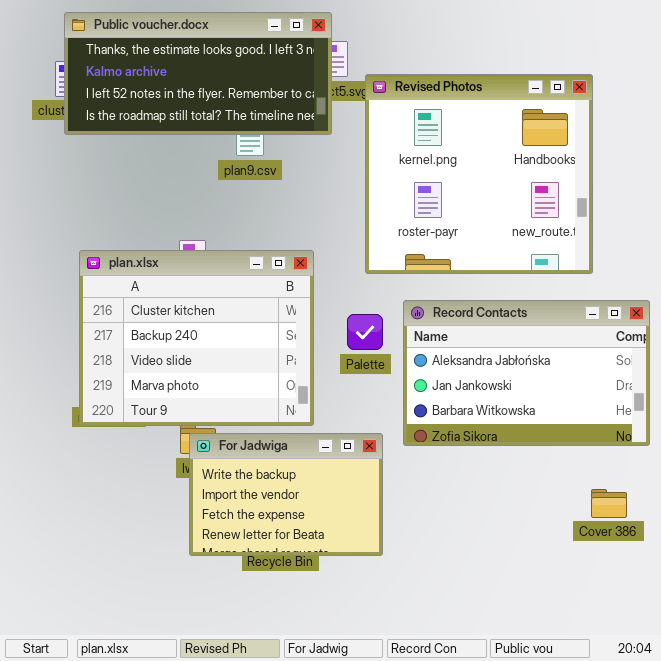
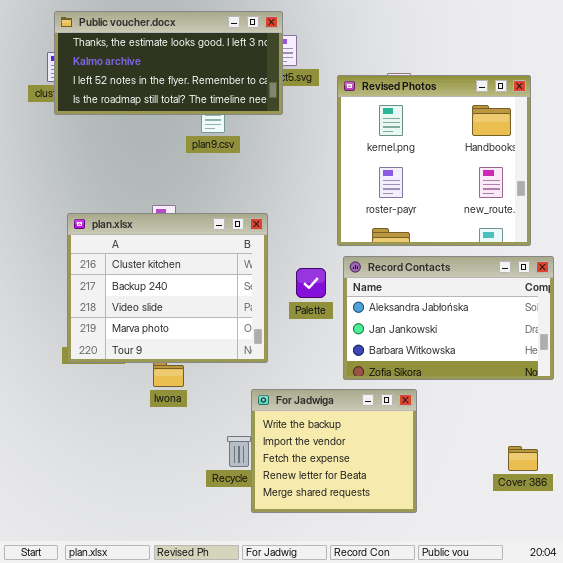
Revised Photos: [365,74,593,274] -> [337,75,531,246], moved
For Jadwiga: [189,433,383,556] -> [251,389,417,513], moved, resized
Cover 386: [591,489,627,518] -> [508,446,538,471], moved

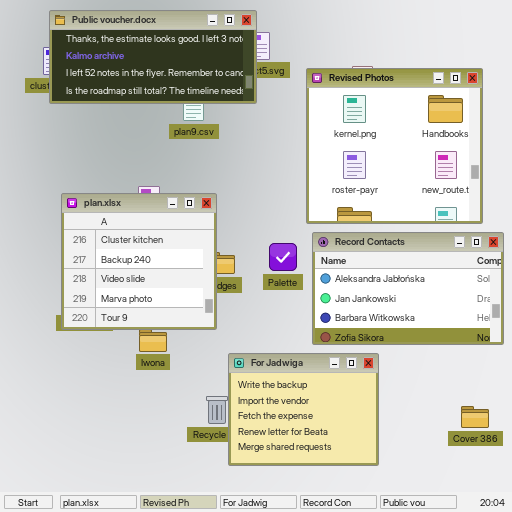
plan.xlsx: [67,213,268,363] -> [61,193,217,330], resized

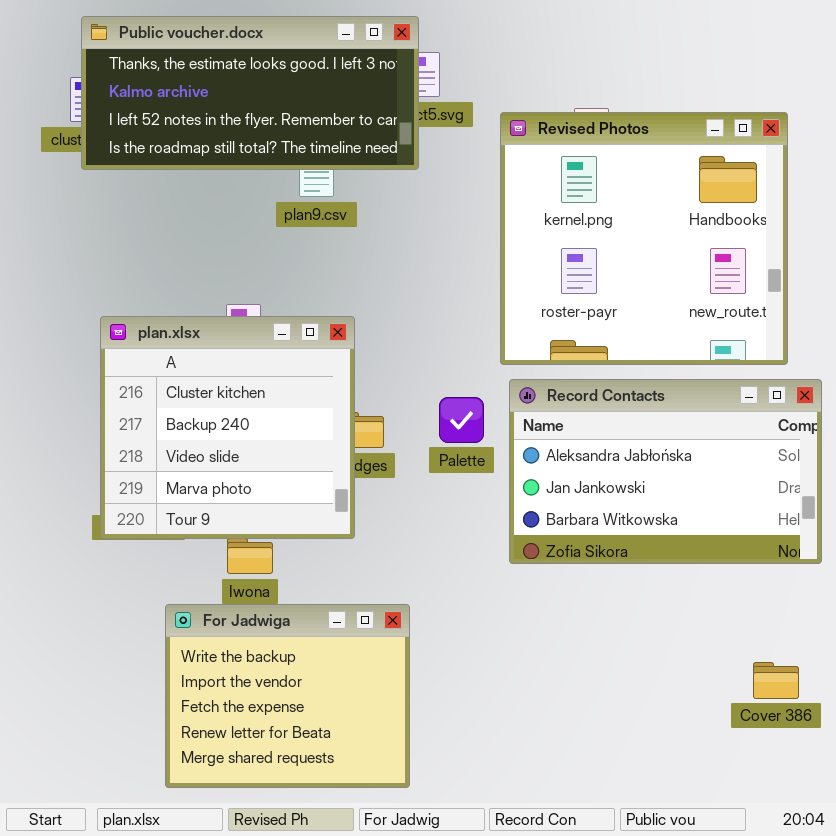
For Jadwiga: [228,353,379,466] -> [165,604,410,788], moved

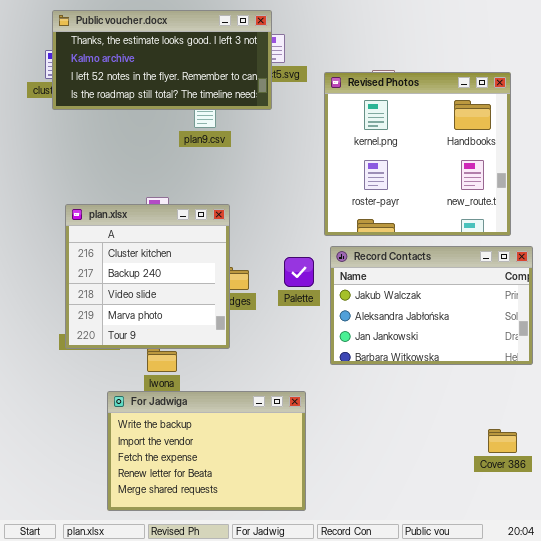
Record Contacts: [509,379,822,564] -> [330,246,533,365], scrolled up 1 row
For Jadwiga: [165,604,410,788] -> [107,391,306,511], resized

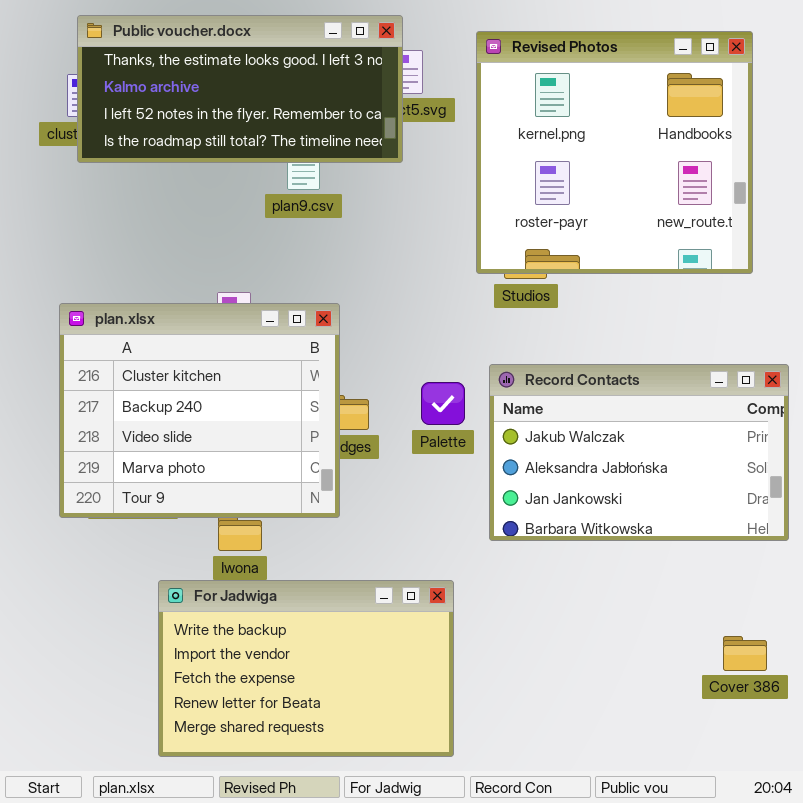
Revised Photos: [324,72,511,236] -> [476,31,753,274], moved
plan.xlsx: [65,204,230,349] -> [59,303,340,518], resized

